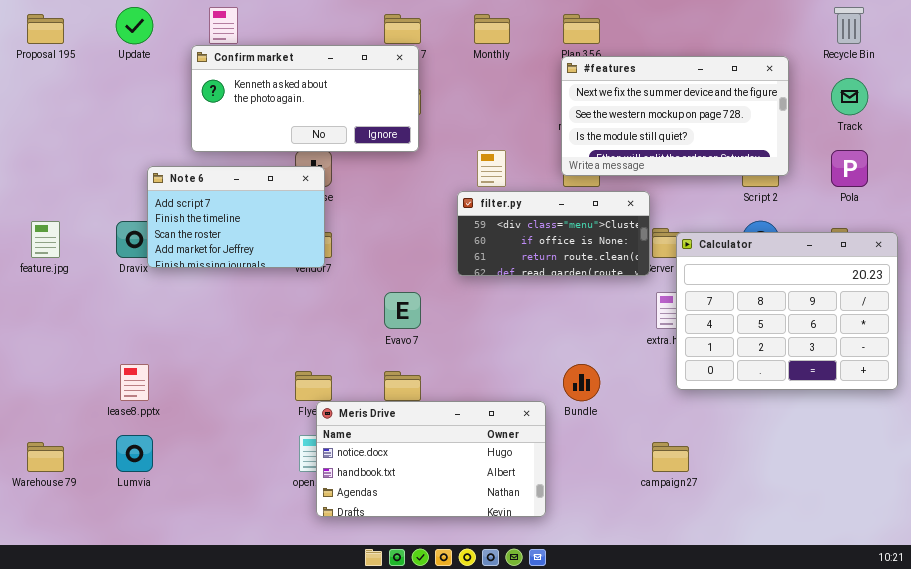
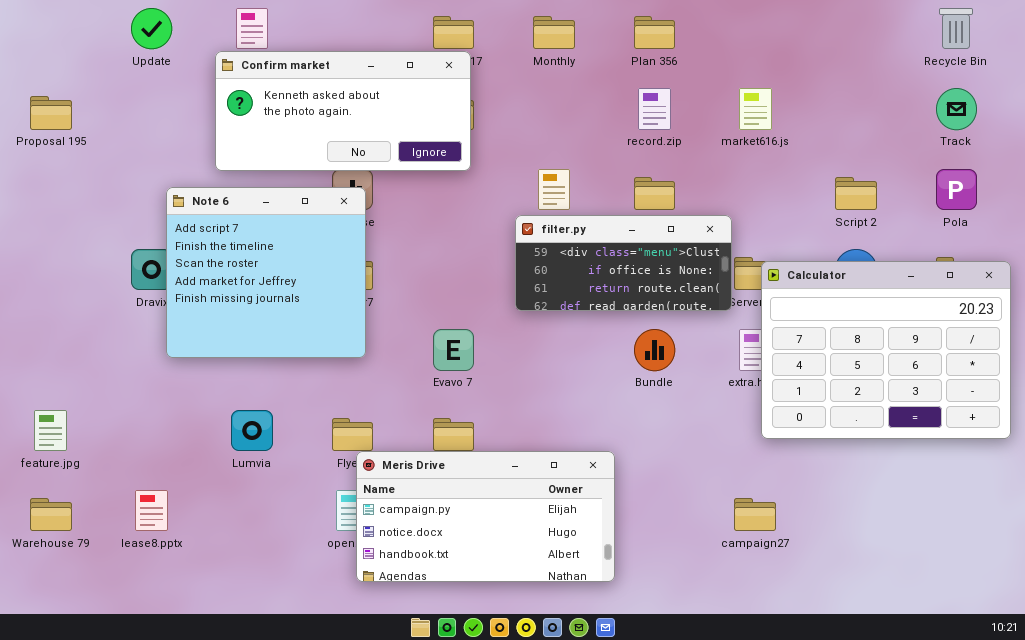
Proposal 195: [27,14,64,44] -> [30,96,72,130], moved
#features: [561,56,789,176] -> none, closed
Note 6: [147,166,325,268] -> [166,187,366,358], resized
feature.jpg: [31,221,60,258] -> [34,410,67,451], moved
lease8.pptx: [120,364,149,401] -> [135,490,168,531], moved
Bundle: [563,364,600,401] -> [634,329,675,371], moved
Meris Drive: [316,401,546,517] -> [356,451,615,582], scrolled up 1 row
Lumvia: [116,435,153,472] -> [231,410,273,451], moved

